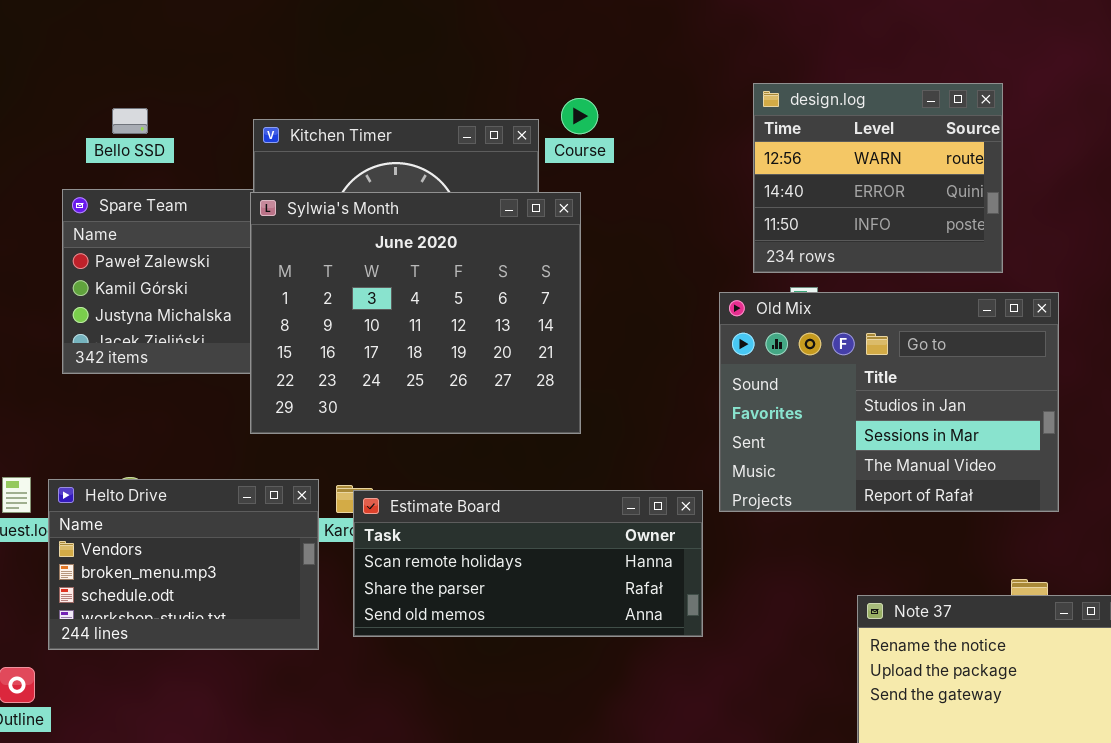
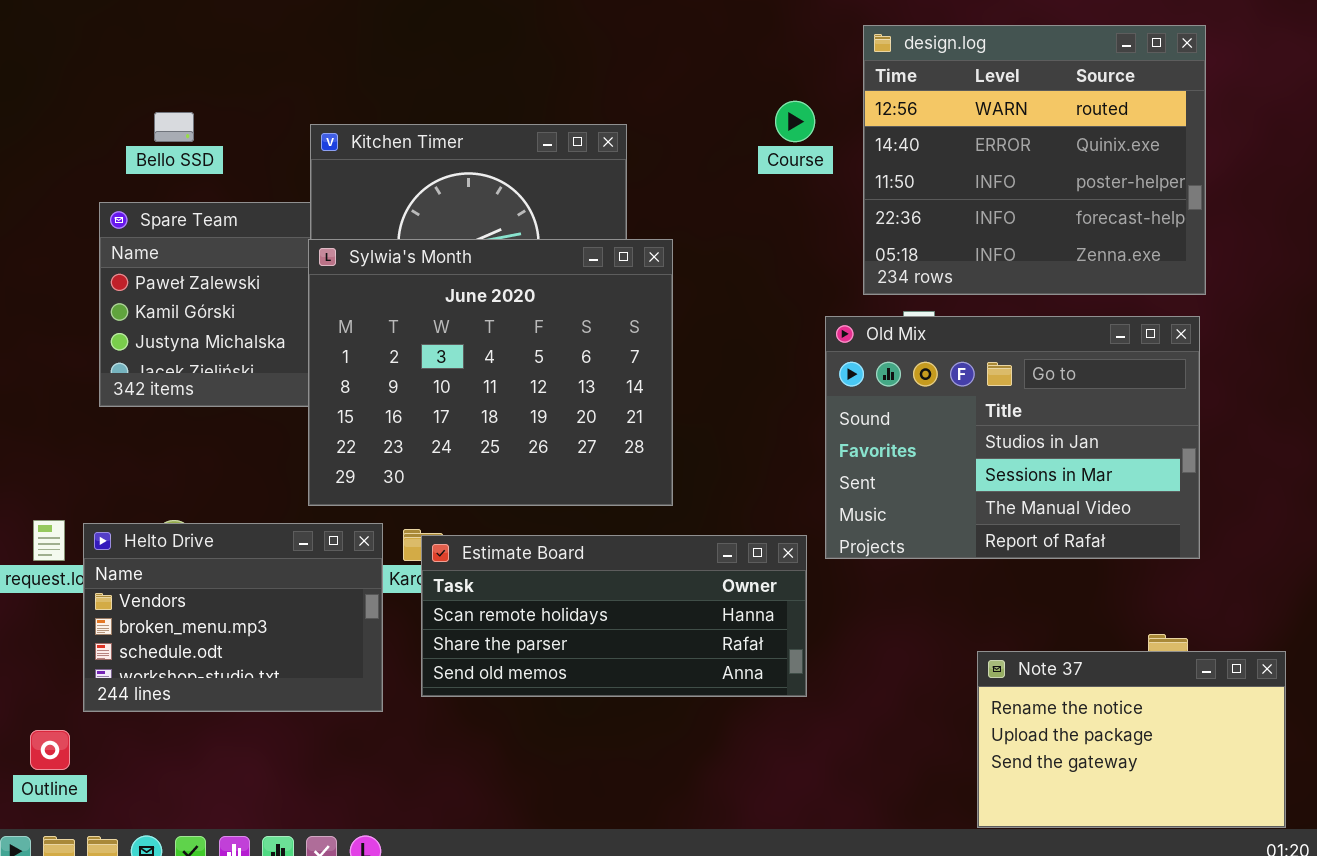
design.log: [753,83,1003,273] -> [863,25,1206,295], resized
Course: [561,98,598,134] -> [775,101,815,142], moved
Sylwia's Month: [250,192,581,434] -> [308,239,673,506], moved

